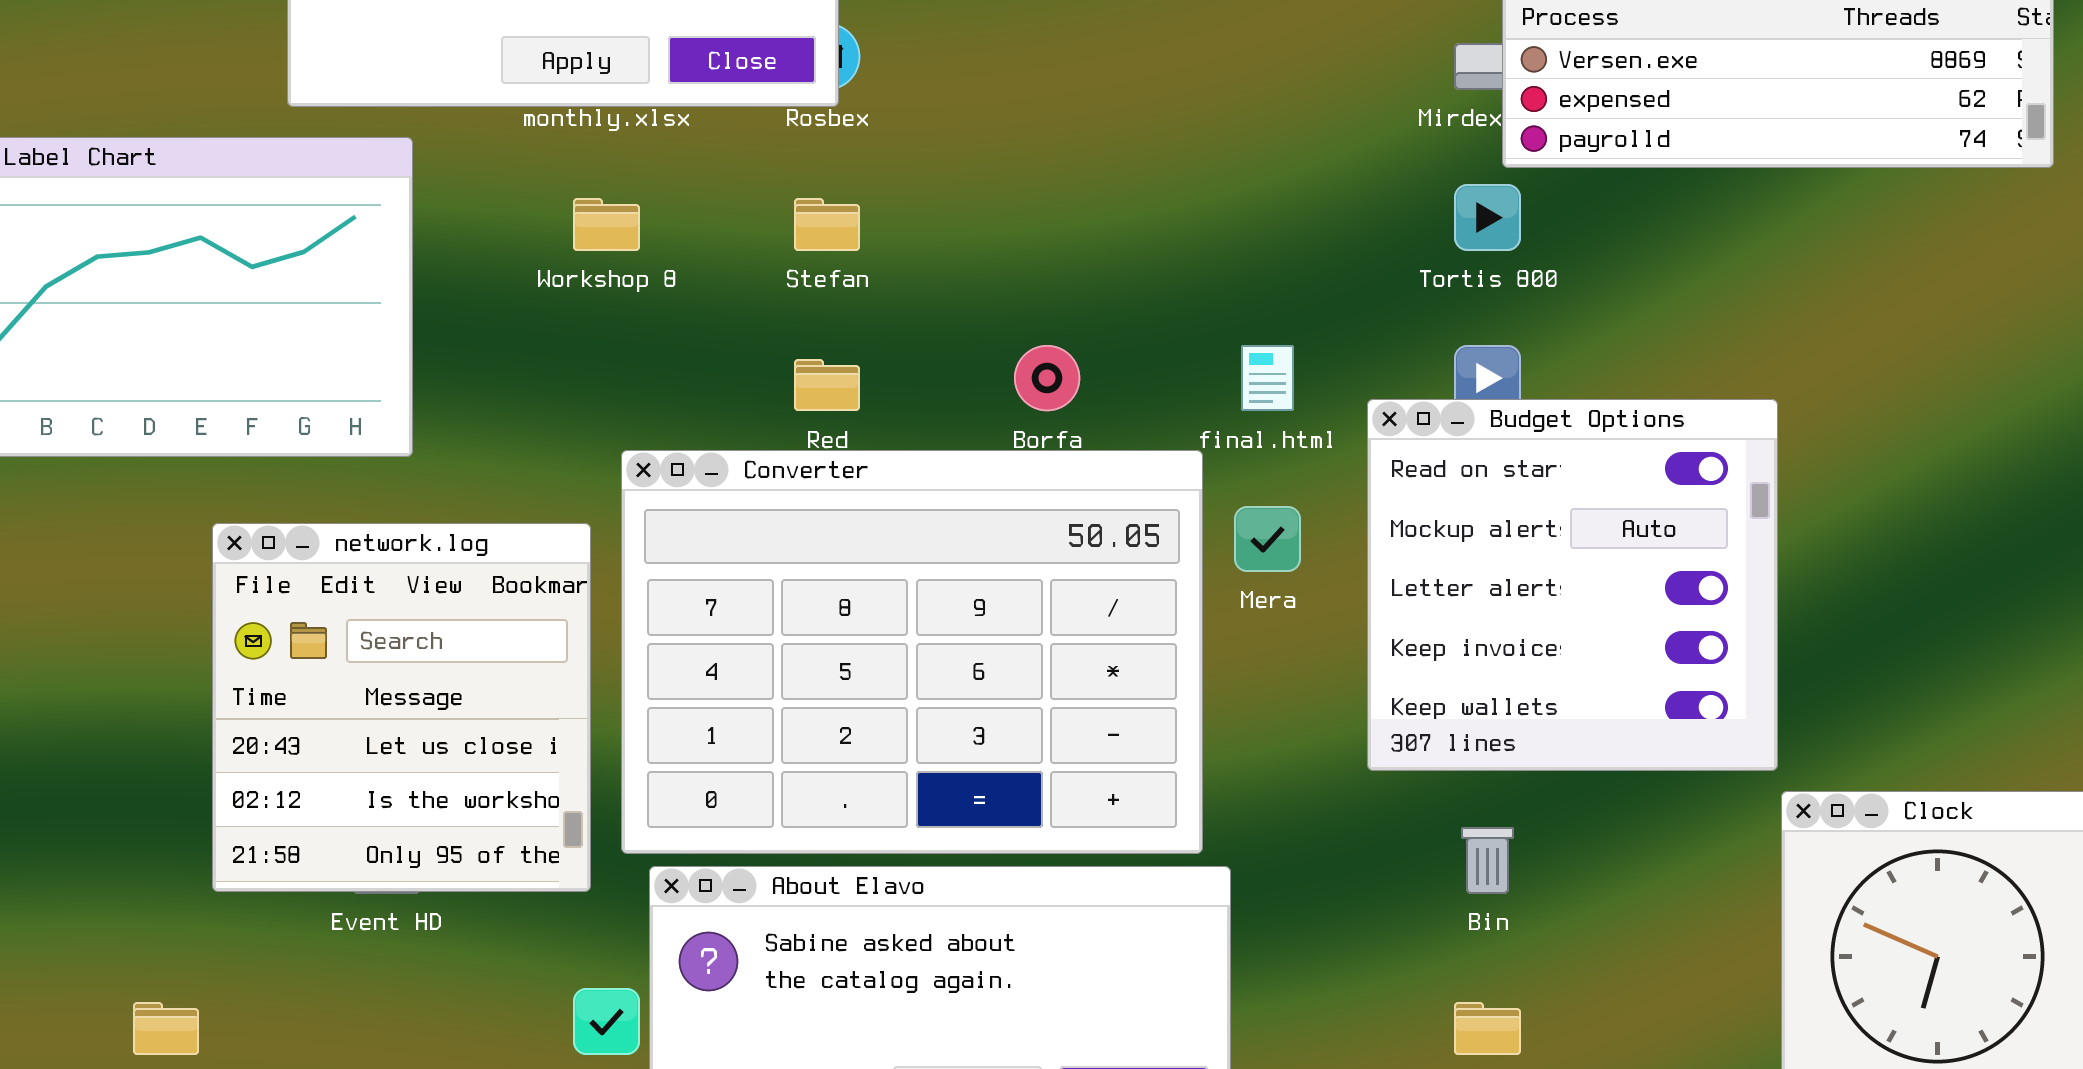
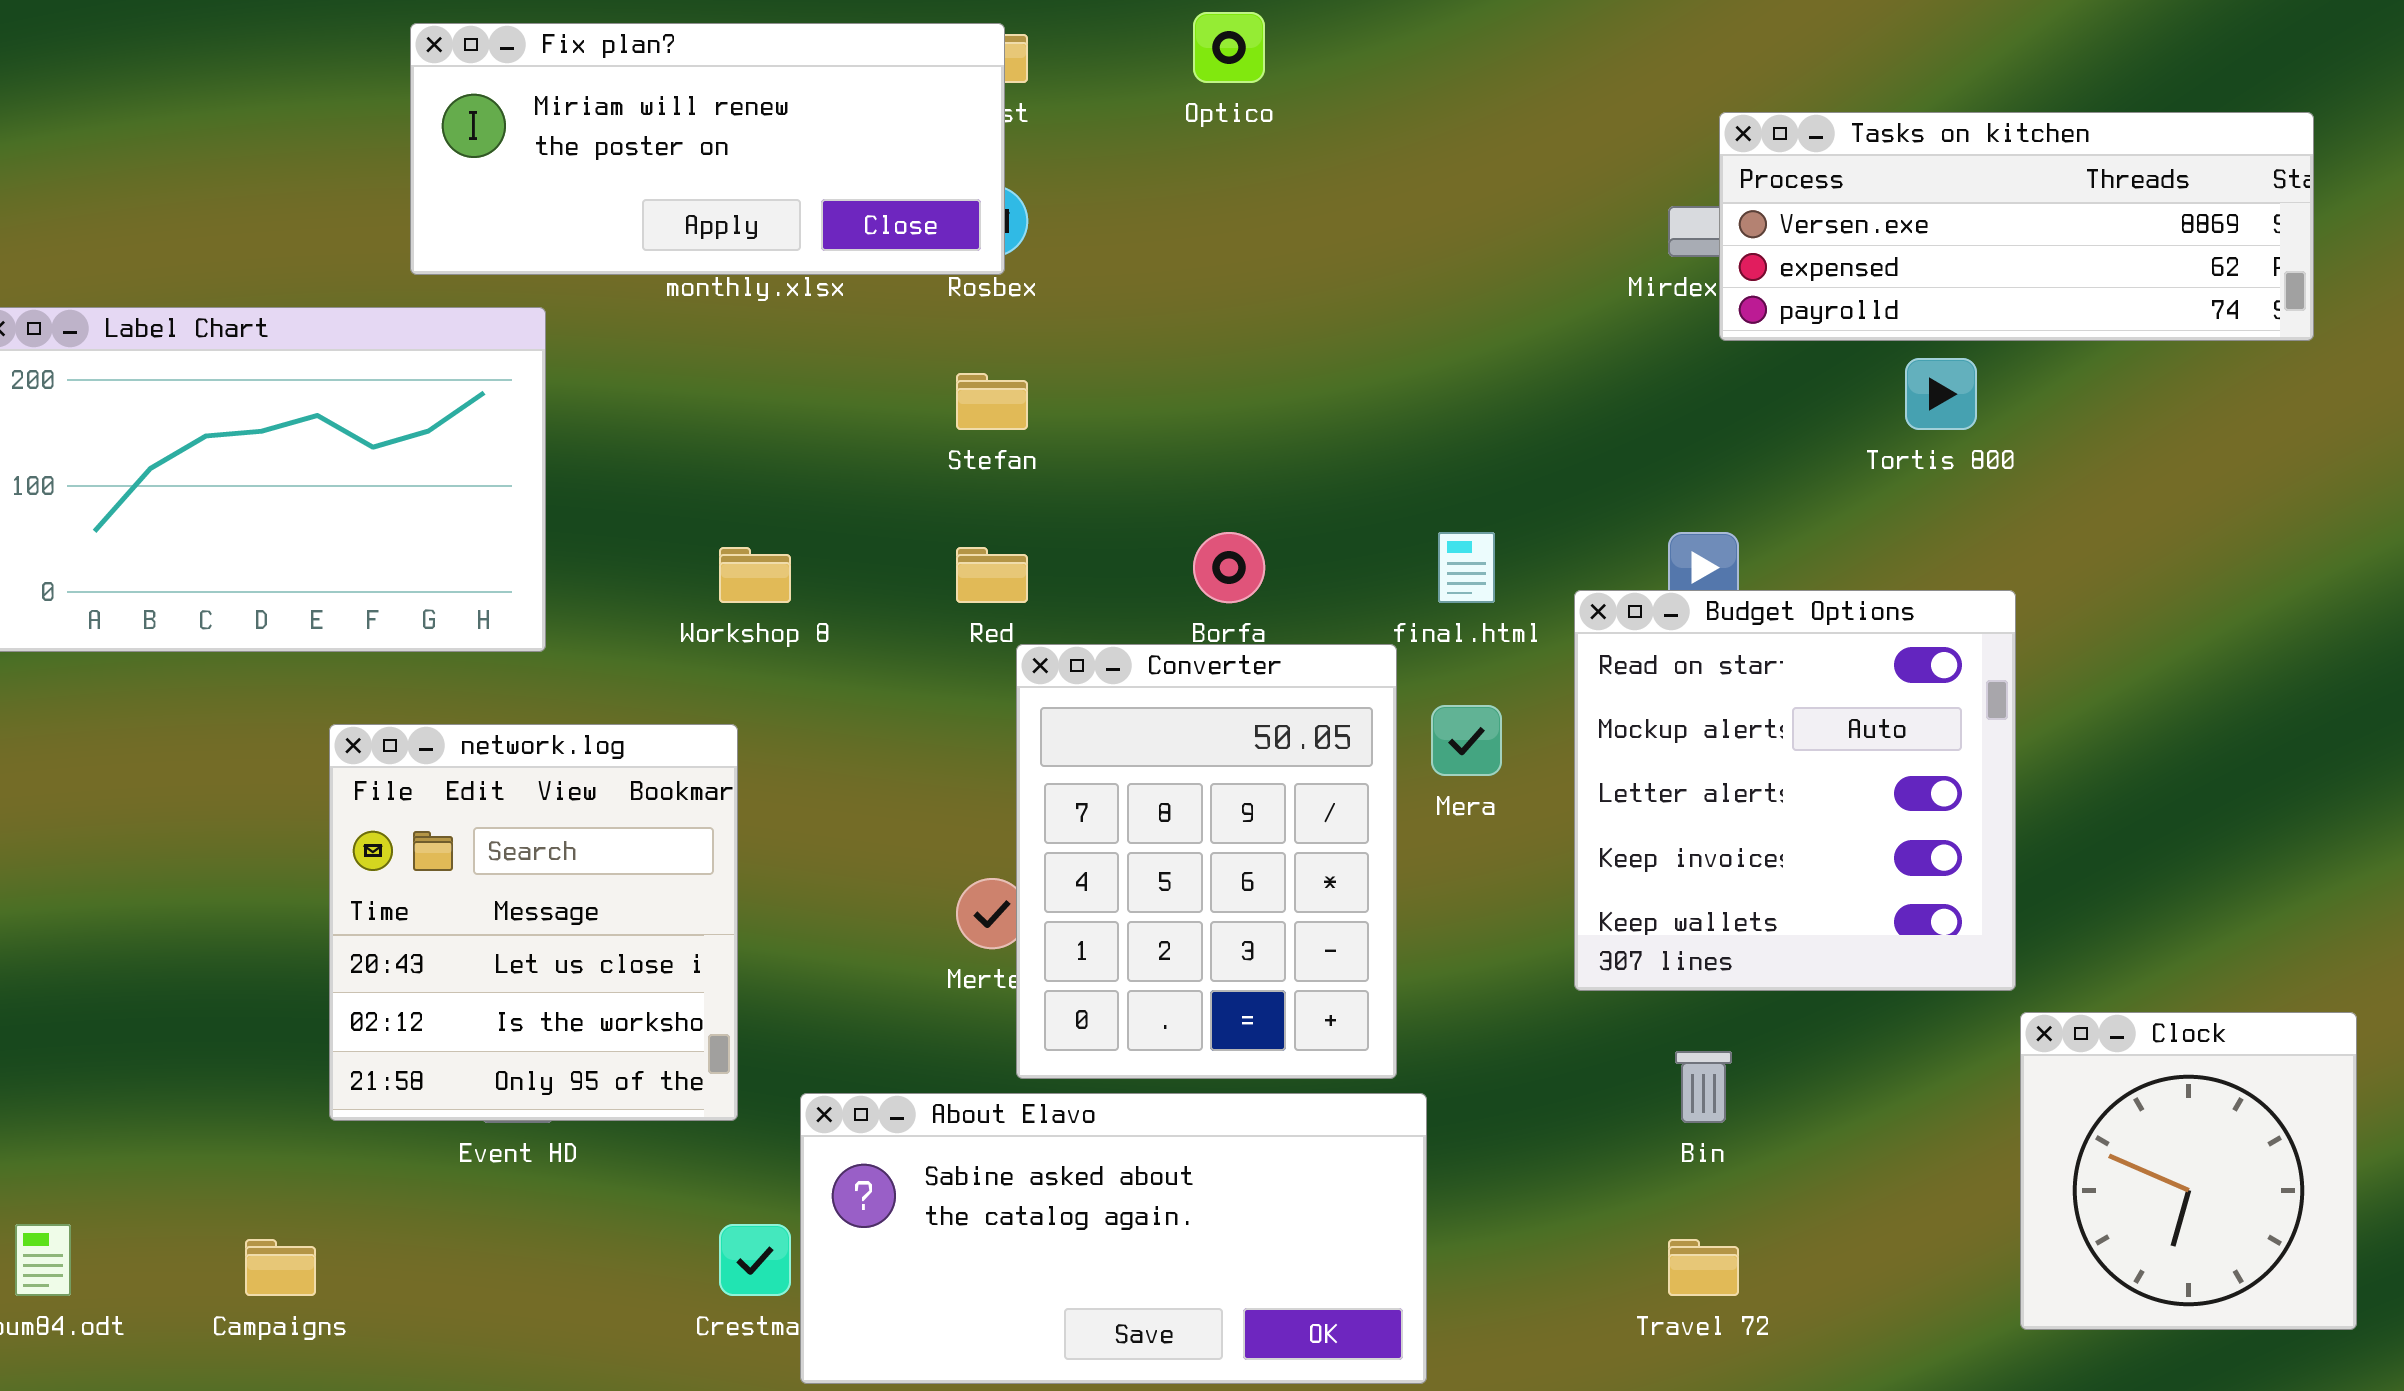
Tortis 800: [1454,184,1521,251] -> [1905,358,1977,430], moved
Workshop 8: [573,198,640,251] -> [719,547,791,603], moved
Converter: [621,450,1203,854] -> [1016,644,1397,1079], resized

